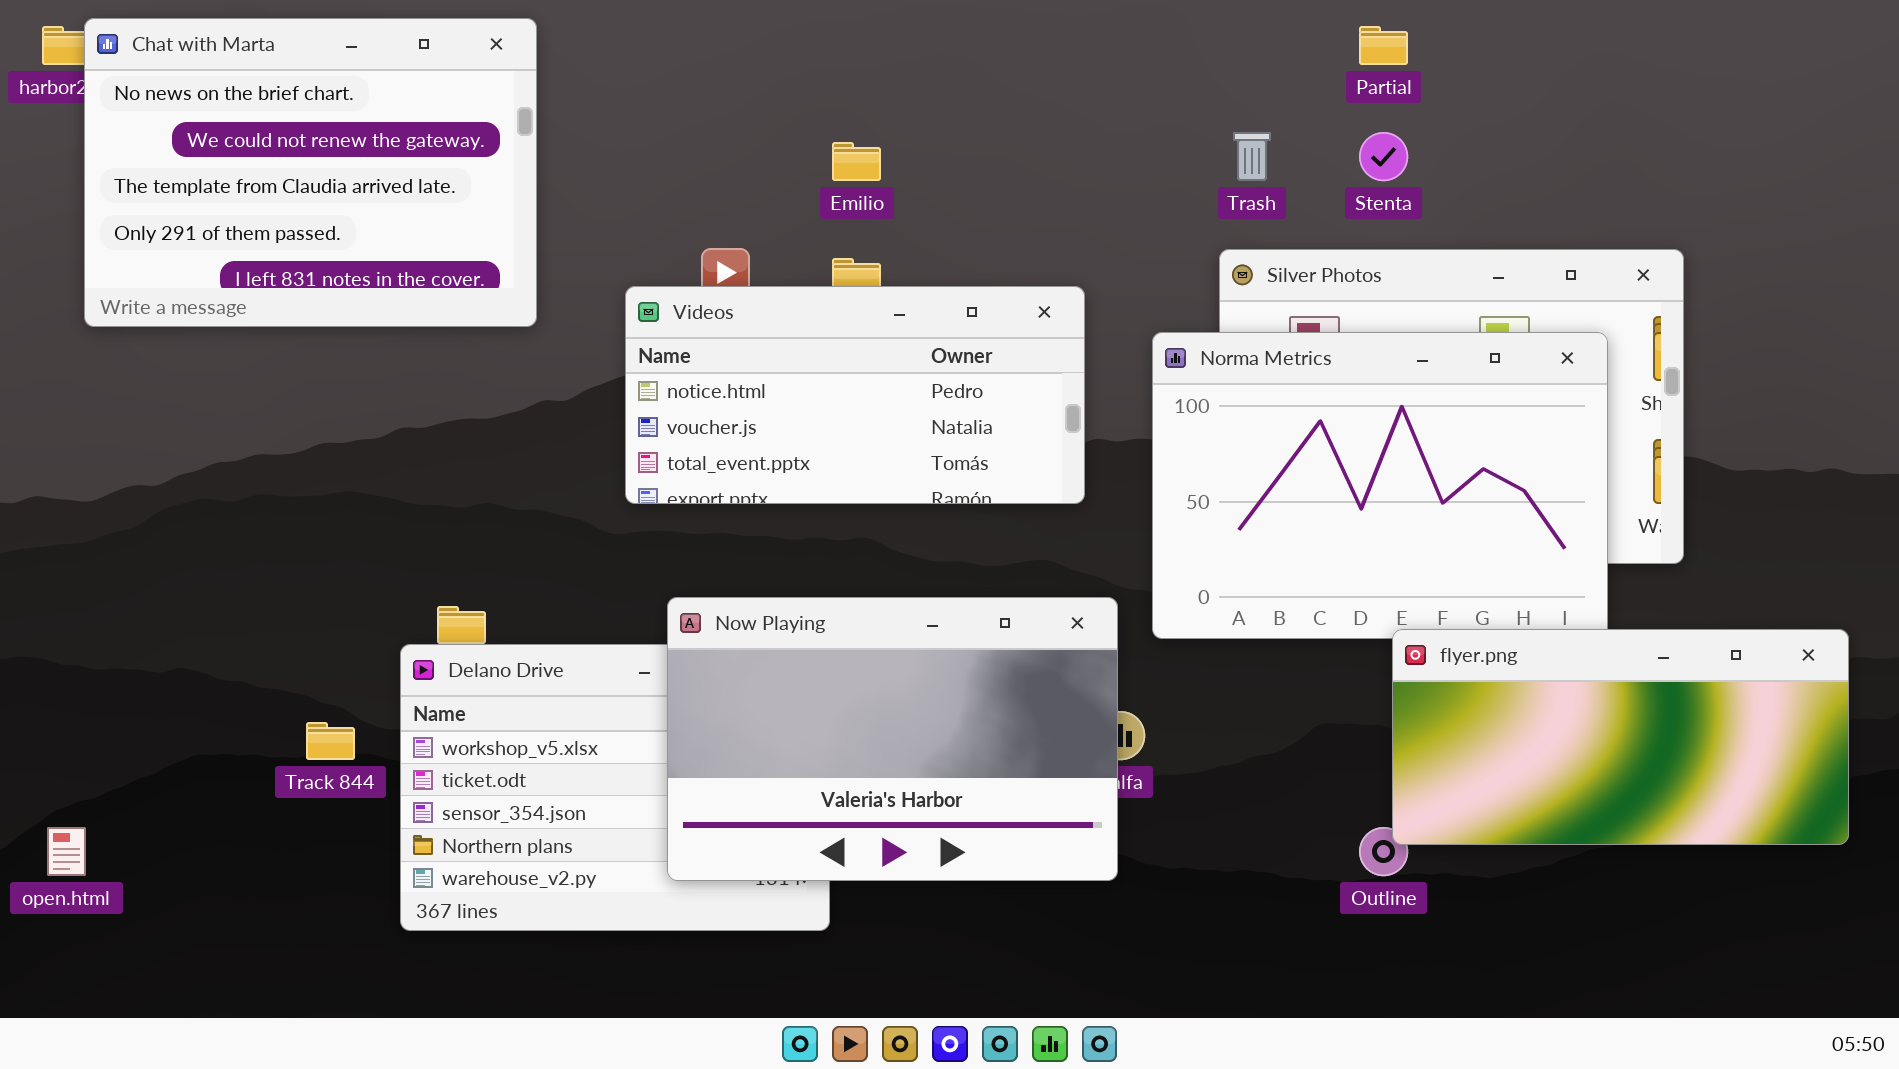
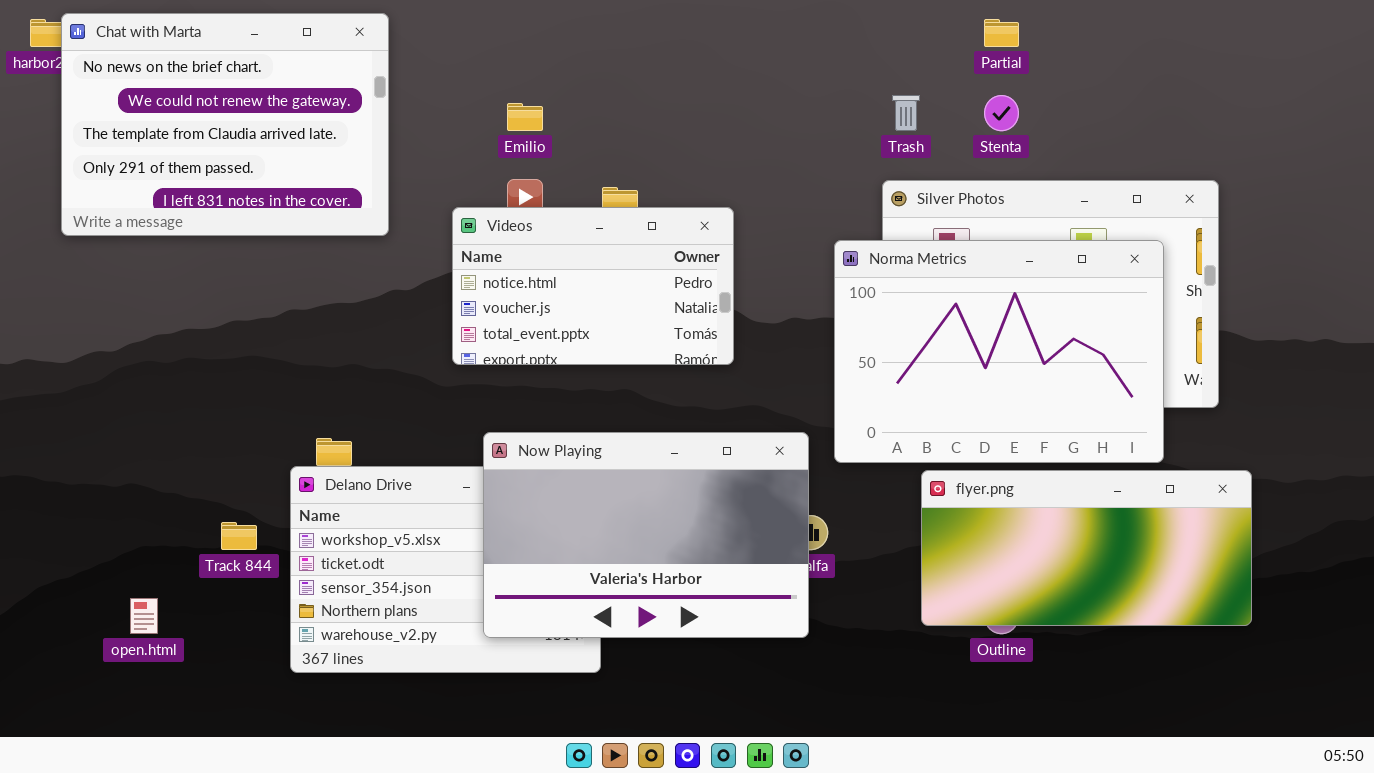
Emilio: [832,142,881,181] -> [507,103,543,131], moved
Videos: [625,286,1085,504] -> [452,207,734,365], resized
flyer.png: [1392,629,1849,845] -> [921,470,1252,626], moved
open.html: [47,827,86,876] -> [130,598,158,634], moved

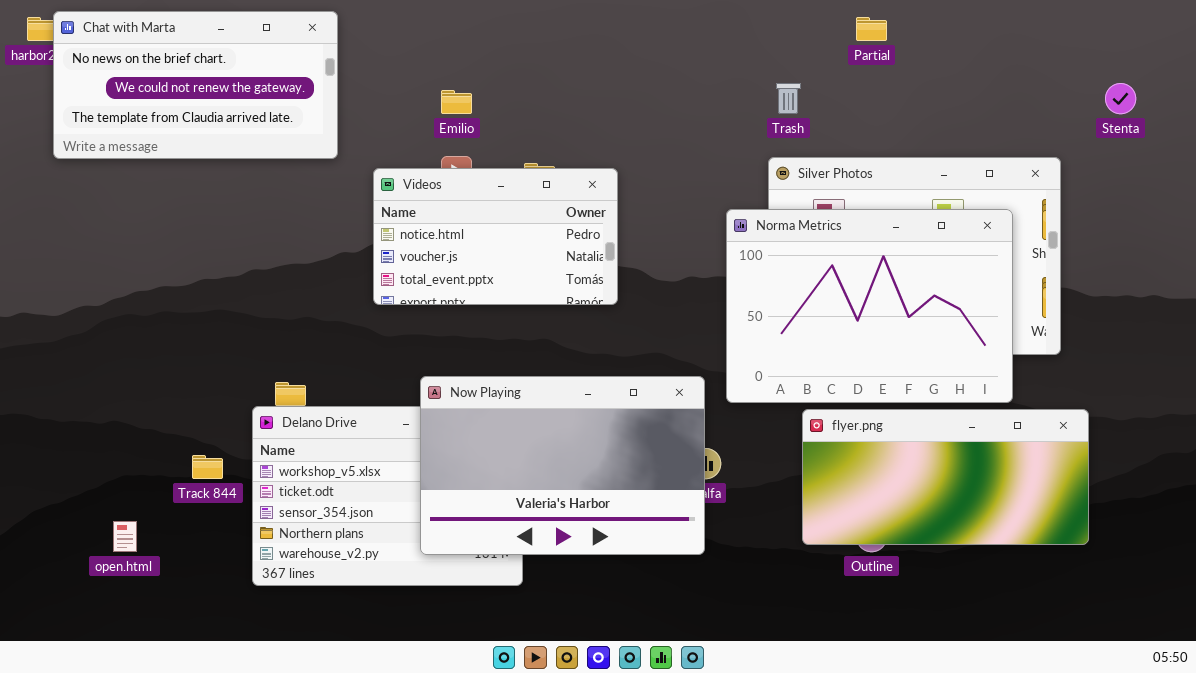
Chat with Marta: [61,13,389,236] -> [53,11,338,159], resized
Stenta: [984,95,1019,131] -> [1105,83,1136,114], moved
Videos: [452,207,734,365] -> [373,168,618,305], moved

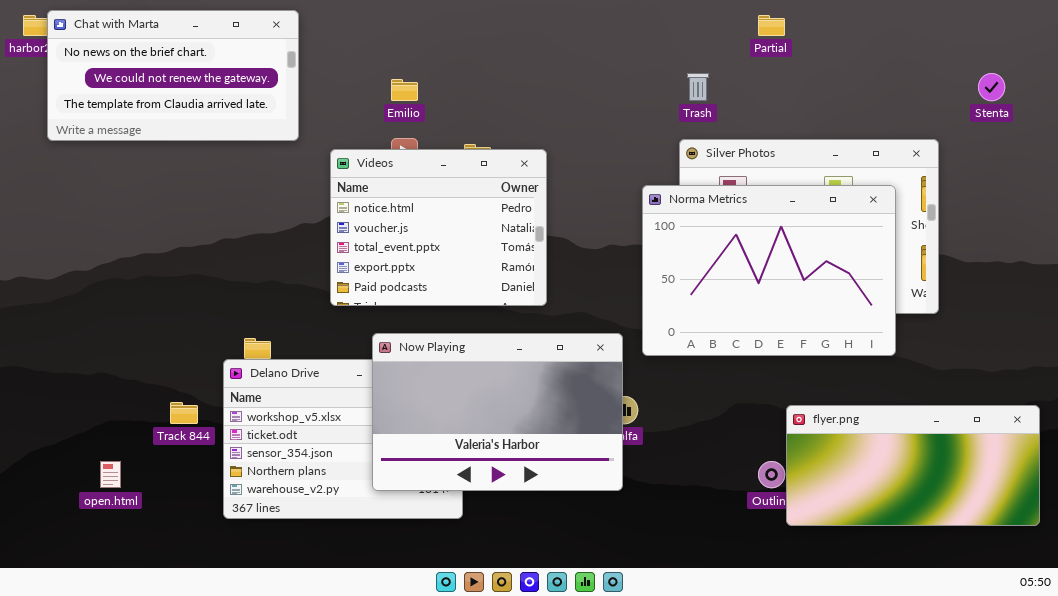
Videos: [373,168,618,305] -> [330,149,547,306], resized
flyer.png: [802,409,1089,545] -> [786,405,1040,526], moved

